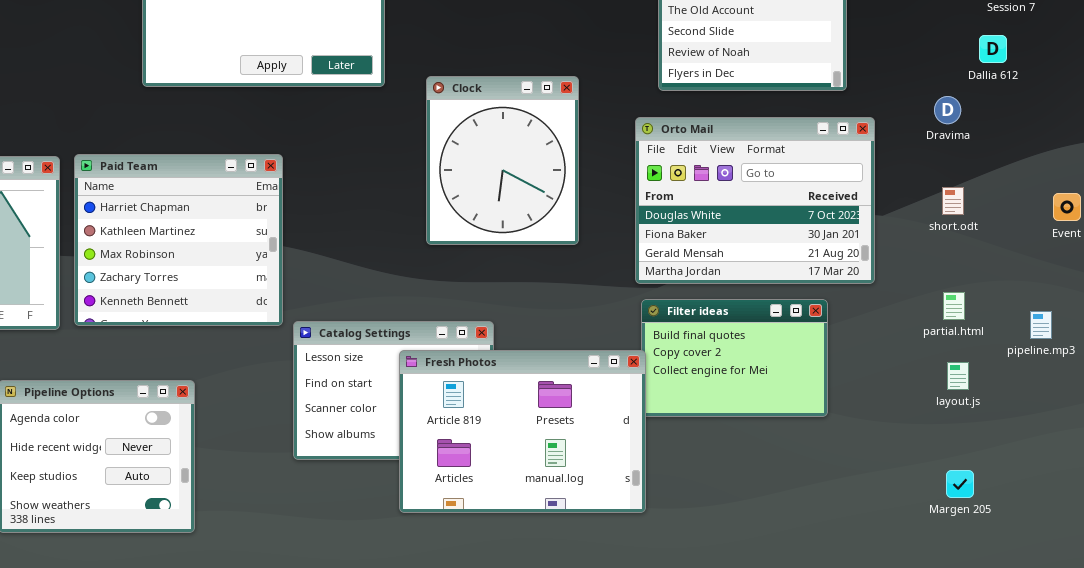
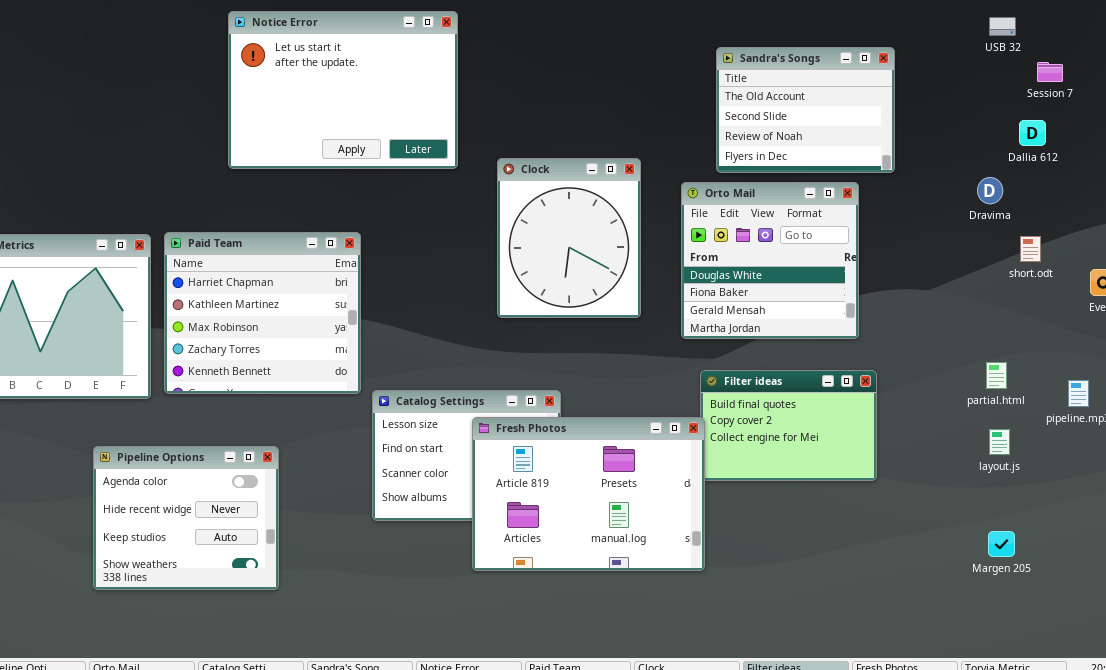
Orto Mail: [635,117,875,284] -> [681,182,859,339], moved, resized
short.odt: [942,187,964,215] -> [1020,236,1041,262], moved

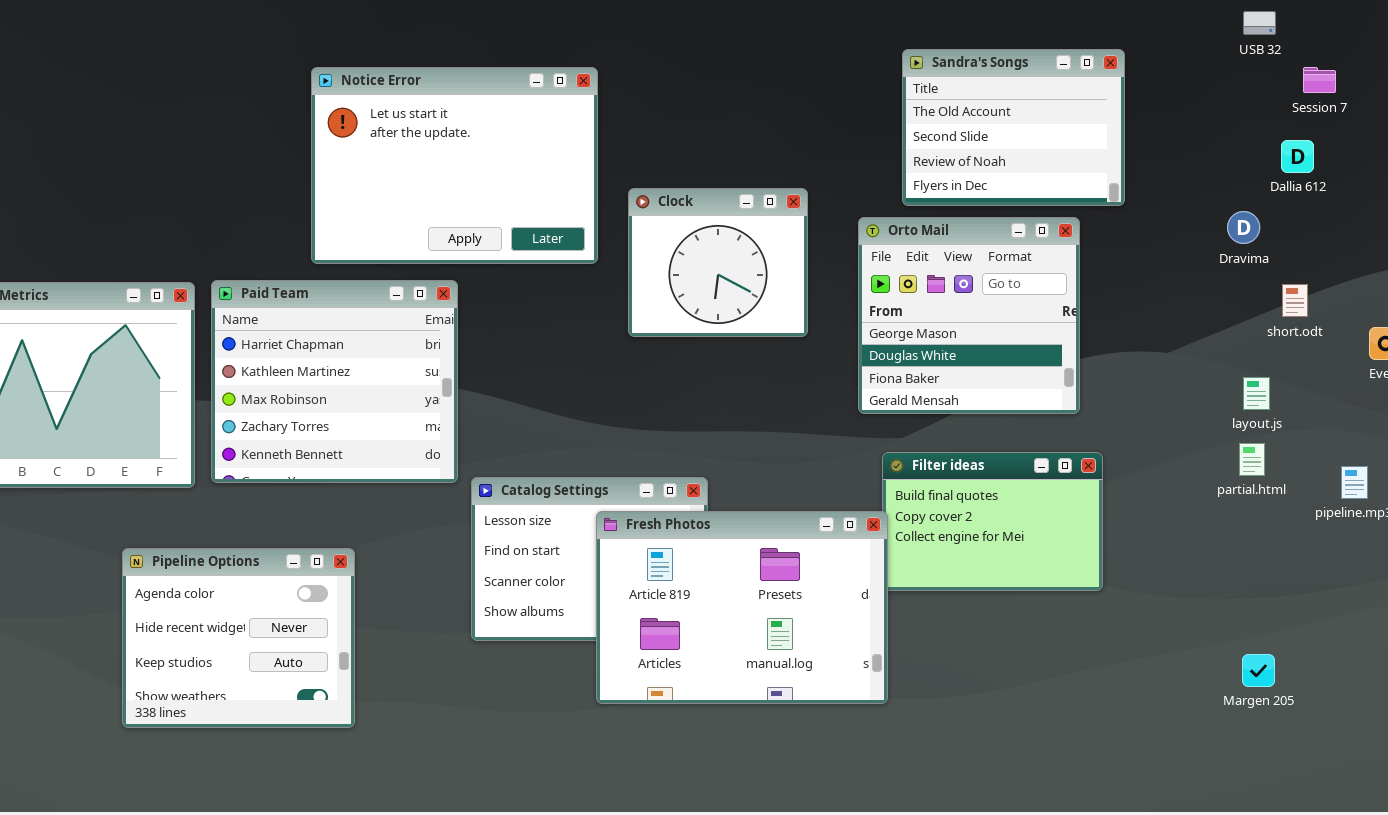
Notice Error: [228,11,458,169] -> [311,67,598,264], moved
Clock: [497,158,641,318] -> [628,188,808,337], resized
Orto Mail: [681,182,859,339] -> [858,217,1080,414], scrolled up 1 row
layout.js: [989,429,1010,455] -> [1243,377,1270,410], moved

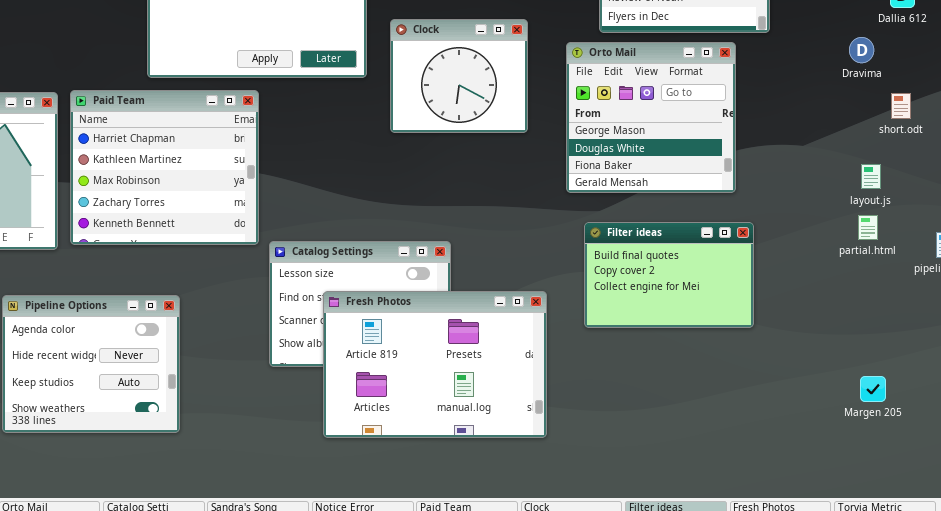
Fresh Photos: [596,511,888,704] -> [323,291,547,438], moved

